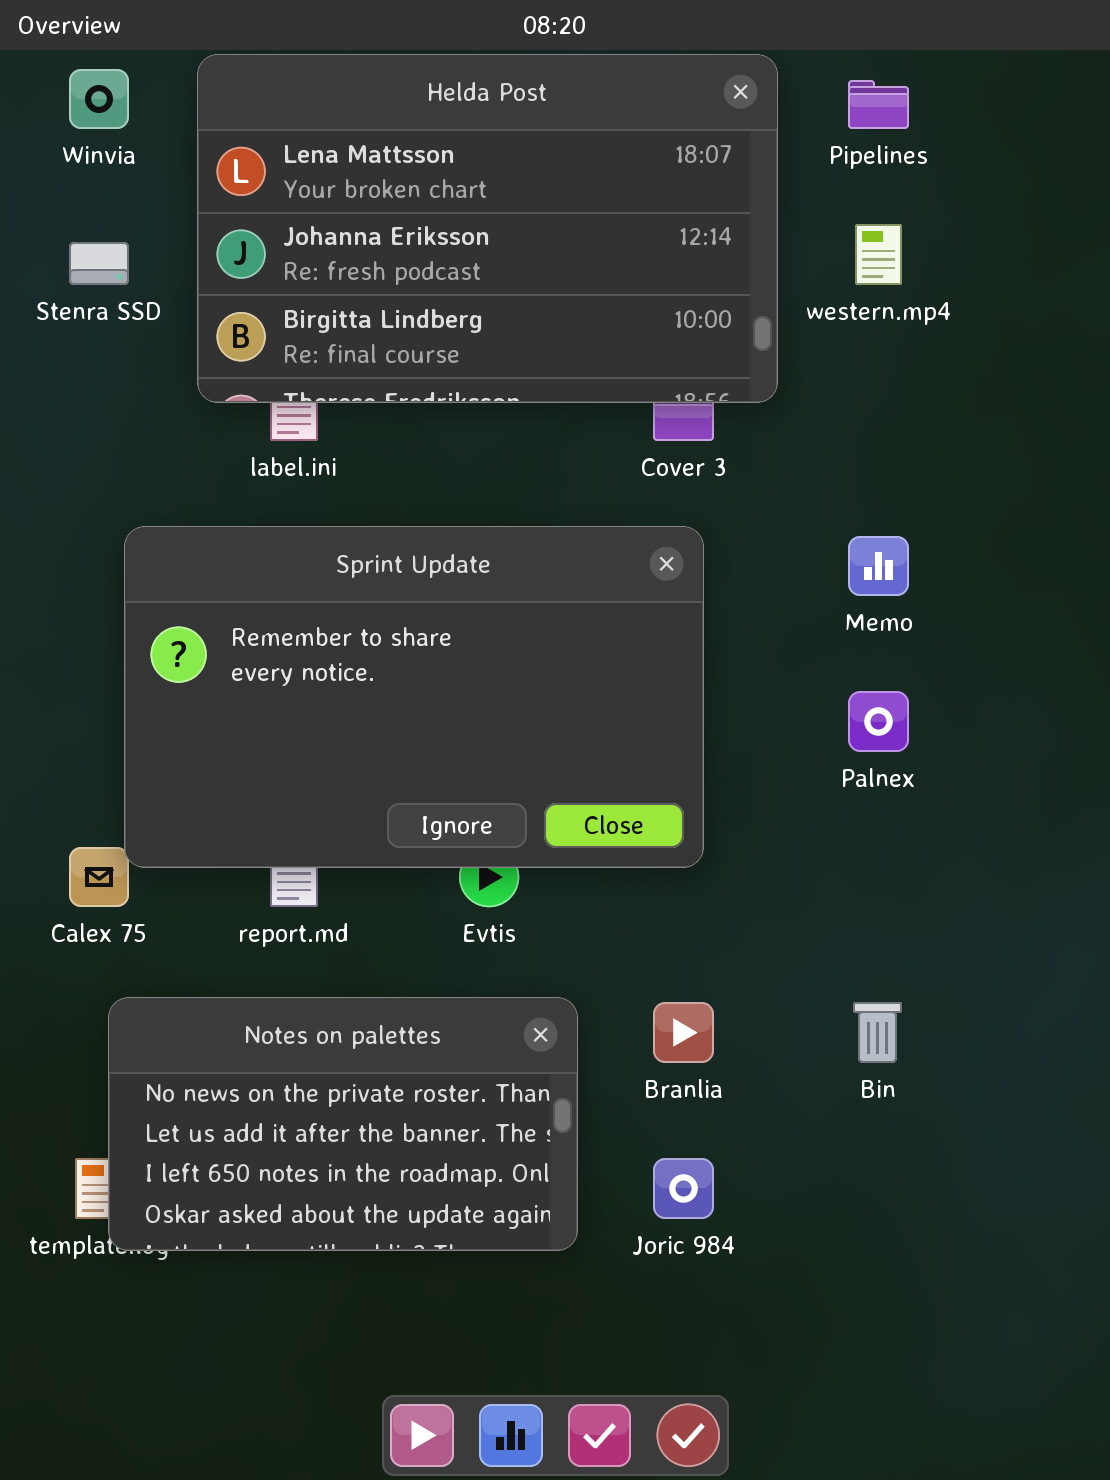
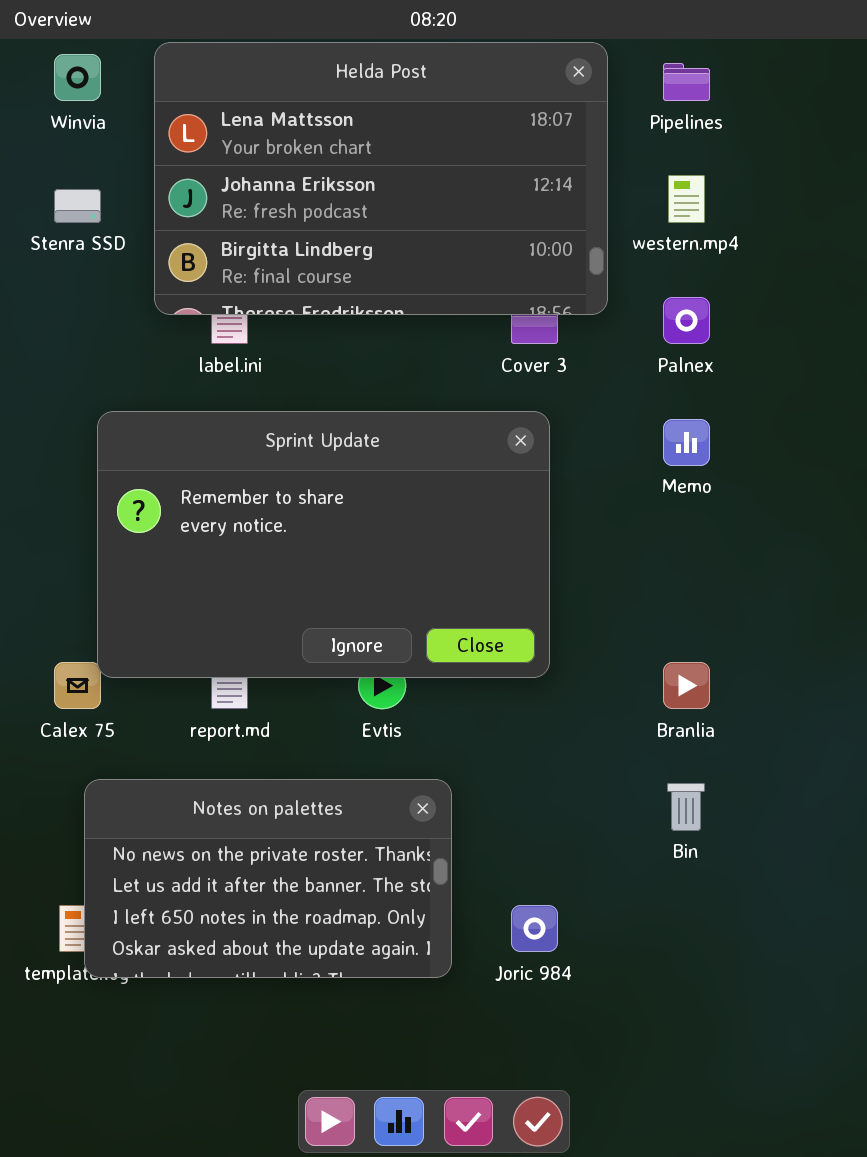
Palnex: [848,691,909,752] -> [663,297,710,344], moved
Branlia: [653,1002,714,1063] -> [663,662,710,709], moved

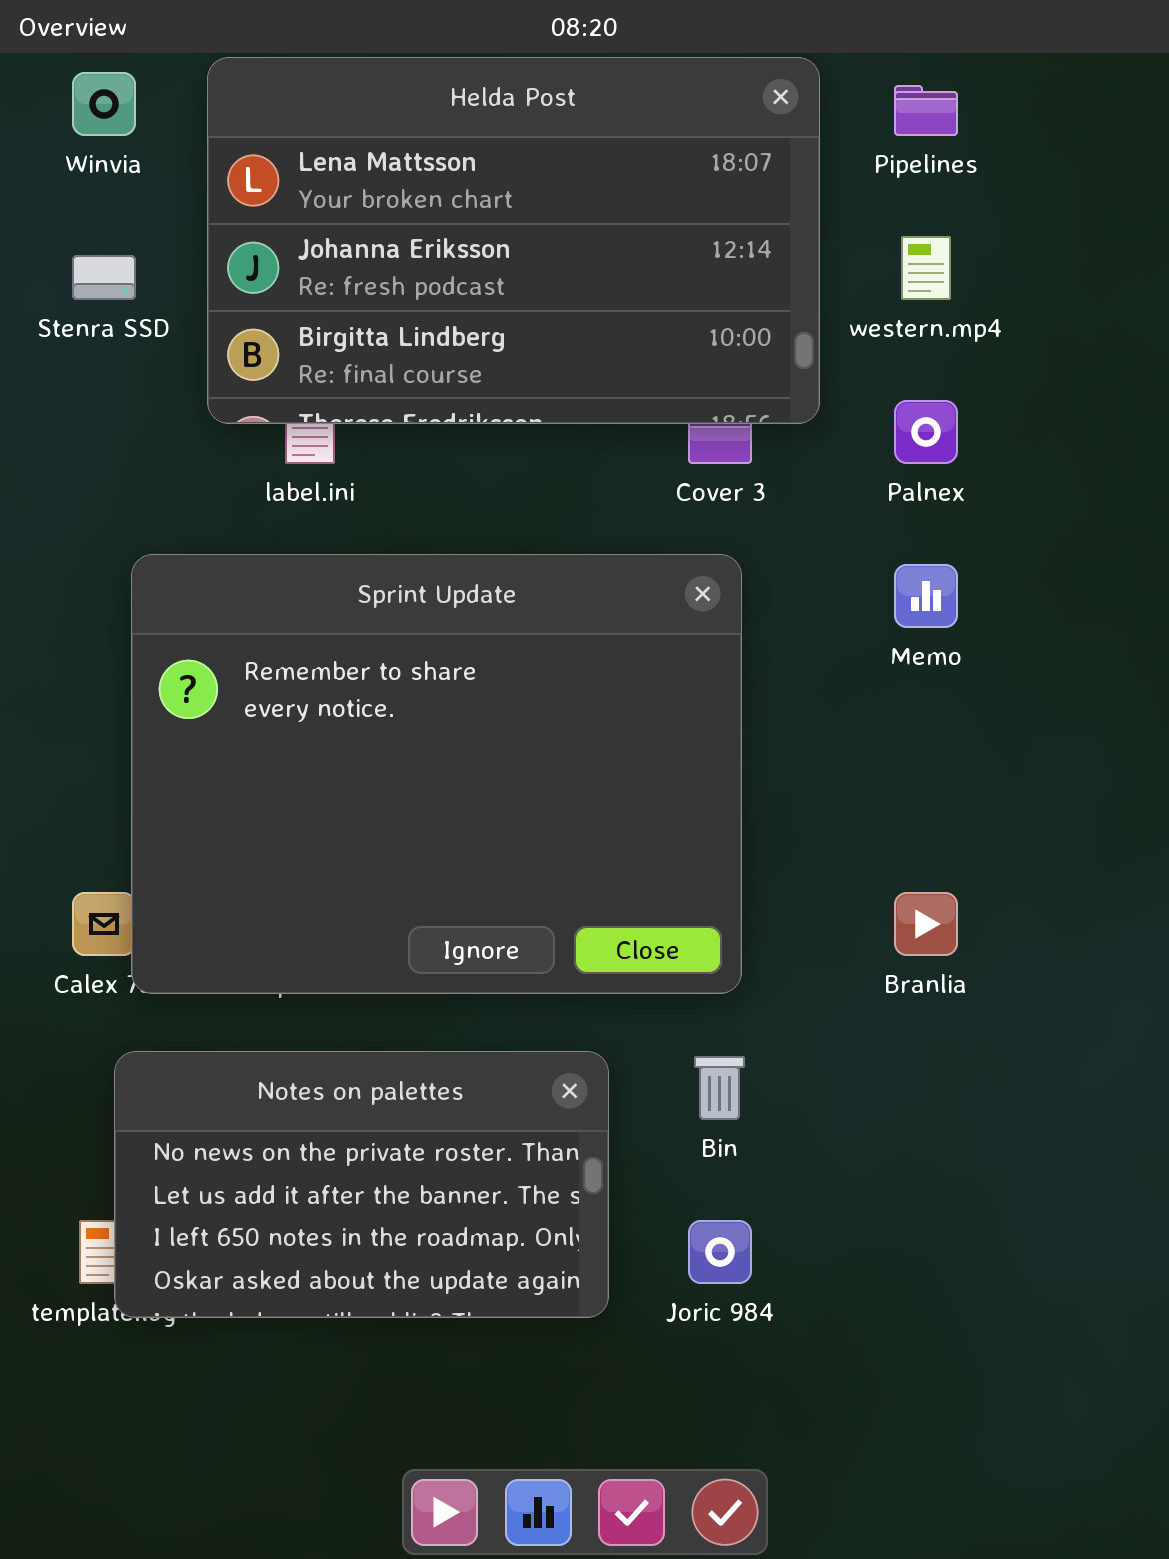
Sprint Update: [97,411,550,678] -> [131,554,742,994], resized
Bin: [667,783,705,831] -> [694,1056,745,1120], moved

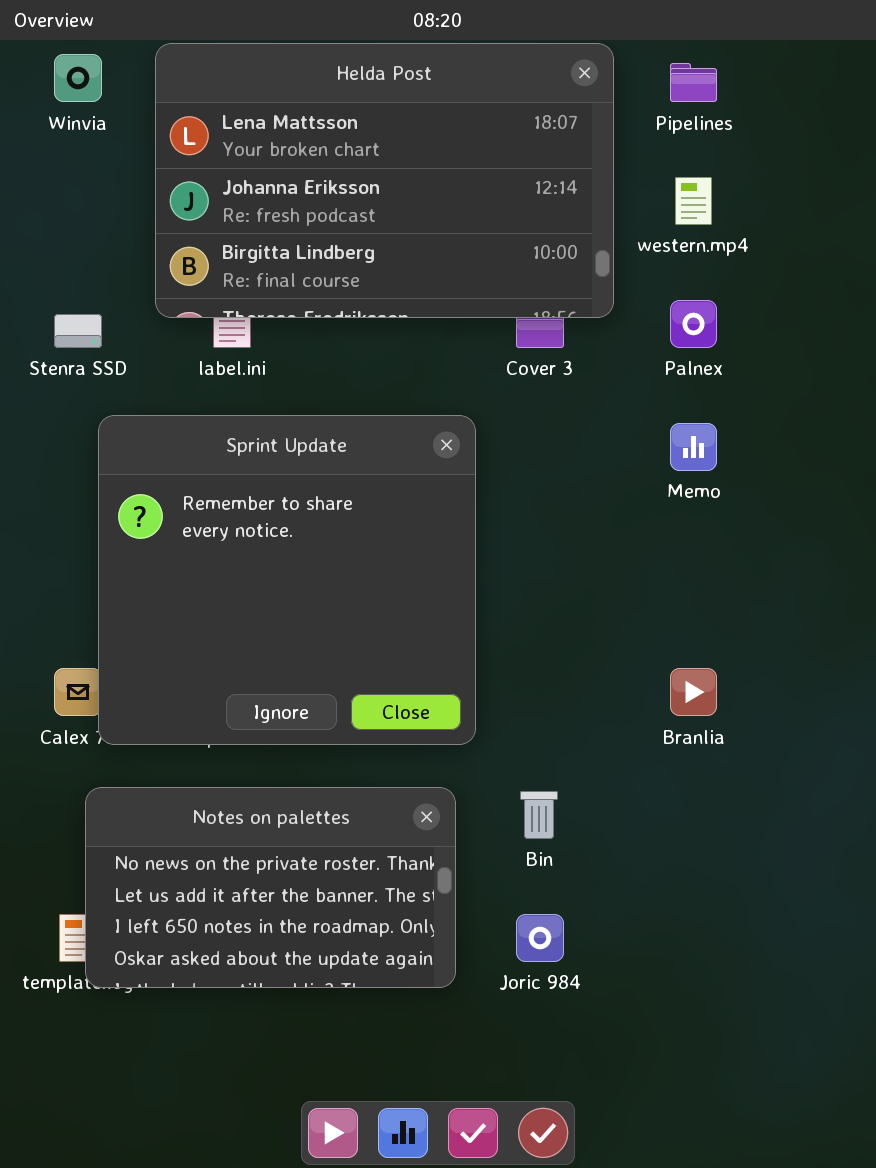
Stenra SSD: [72,255,136,300] -> [54,314,102,348], moved
Sprint Update: [131,554,742,994] -> [98,415,476,745], resized

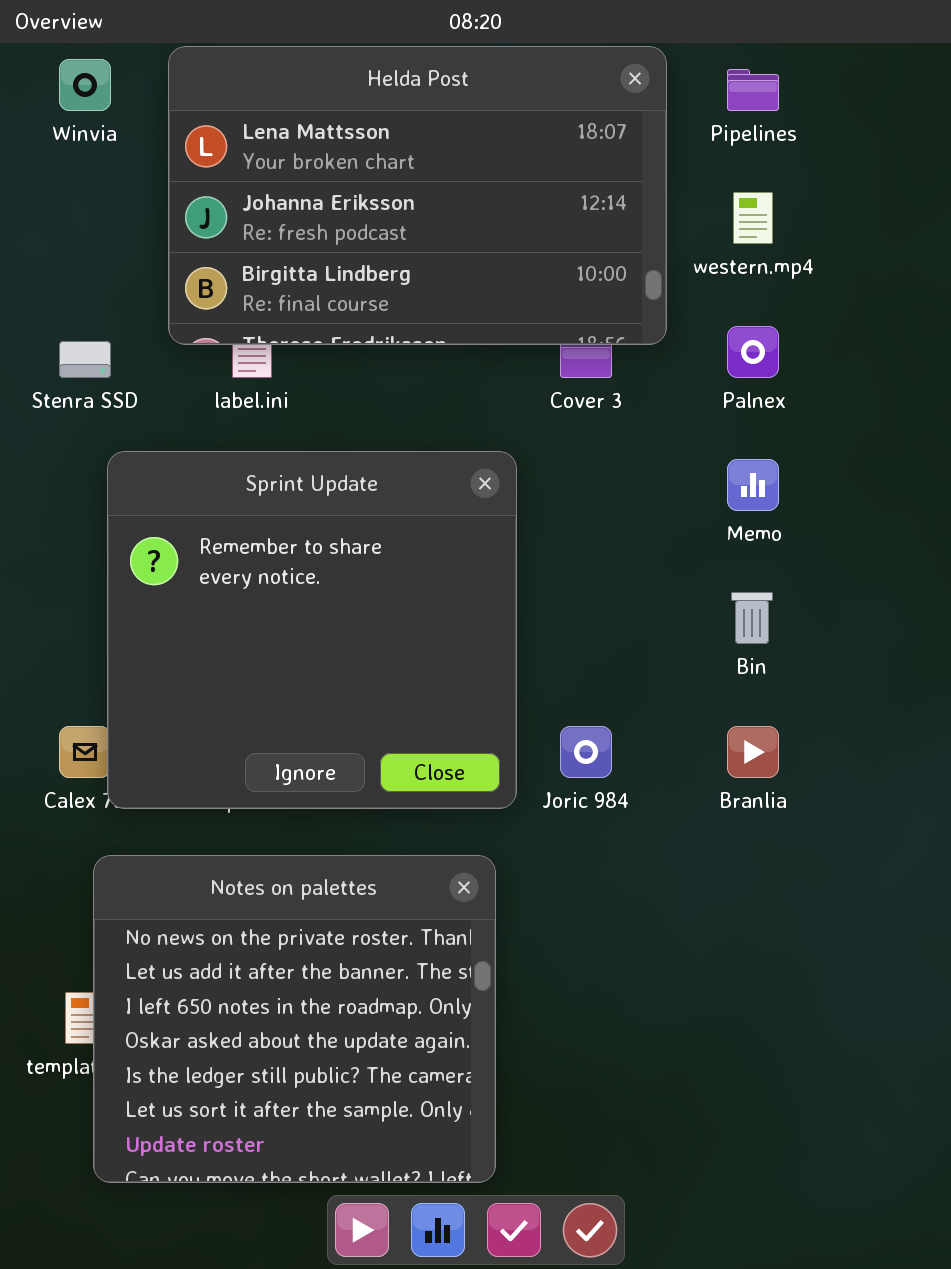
Notes on palettes: [85,787,456,988] -> [93,855,496,1183], resized
Bin: [520,791,558,839] -> [731,592,773,644], moved
Joric 984: [516,914,564,962] -> [560,726,612,778], moved

